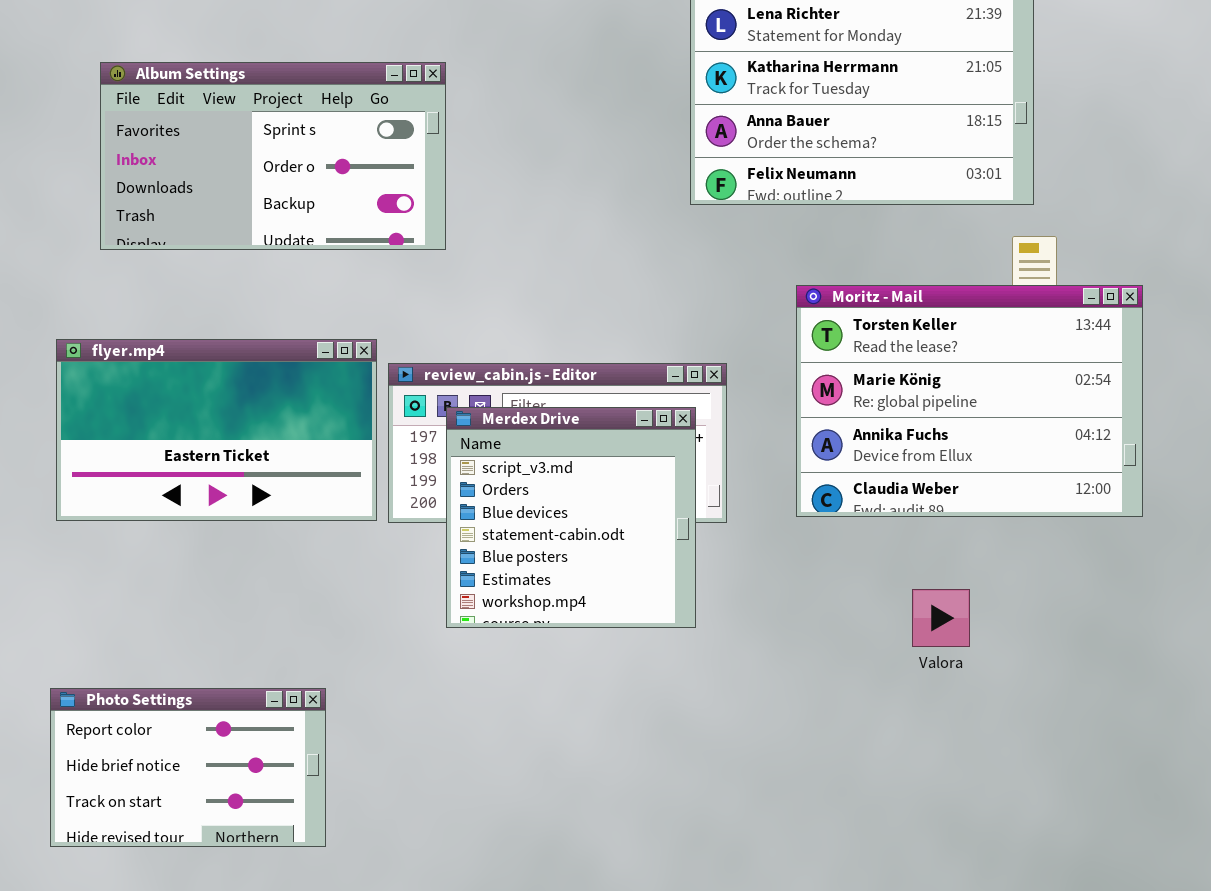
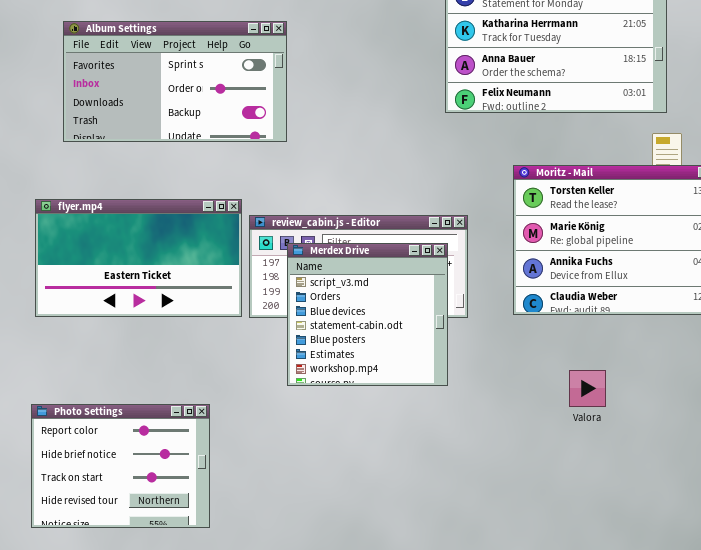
Valora: [912,589,970,647] -> [569,370,606,407], moved
Photo Settings: [50,688,326,847] -> [31,404,210,528], resized

